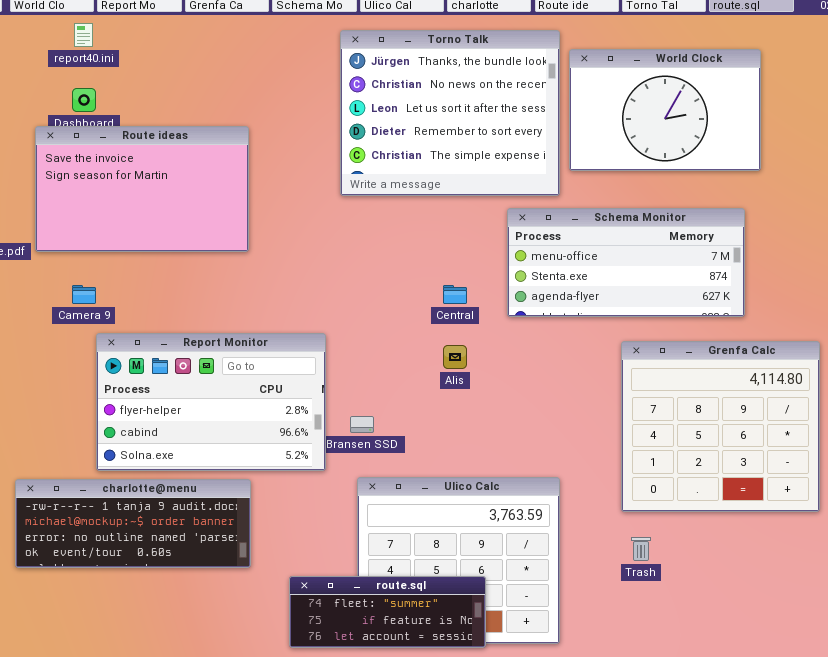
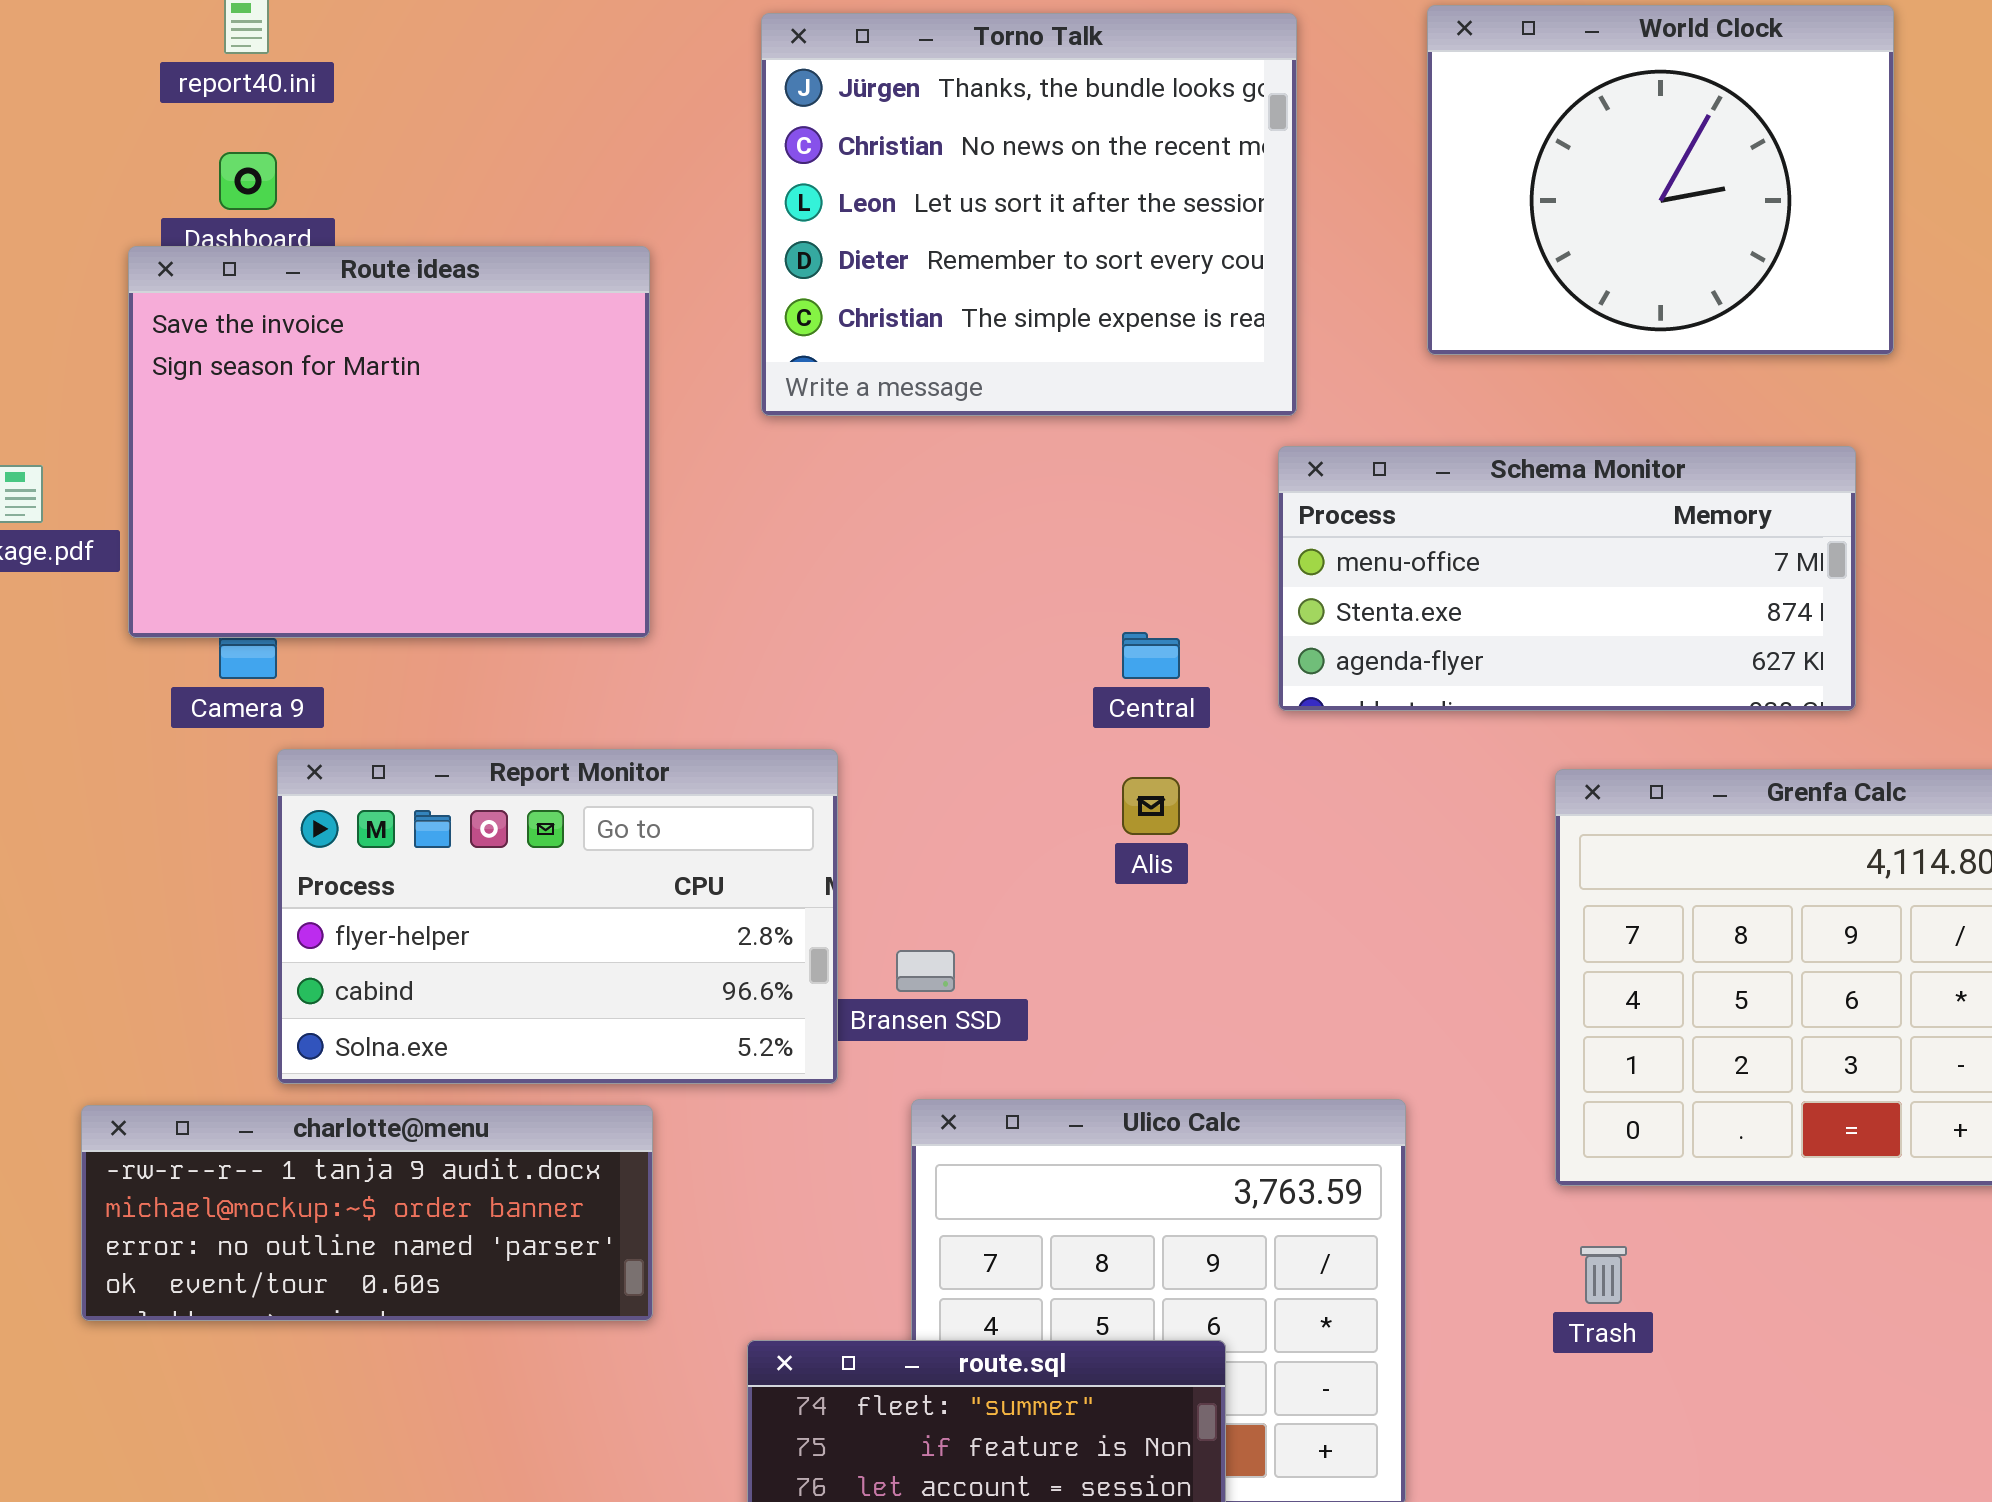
Torno Talk: [340,30,560,196] -> [761,13,1297,416], moved
World Clock: [569,49,761,171] -> [1427,5,1894,355], resized
Route ideas: [35,126,249,252] -> [128,246,650,638], resized

